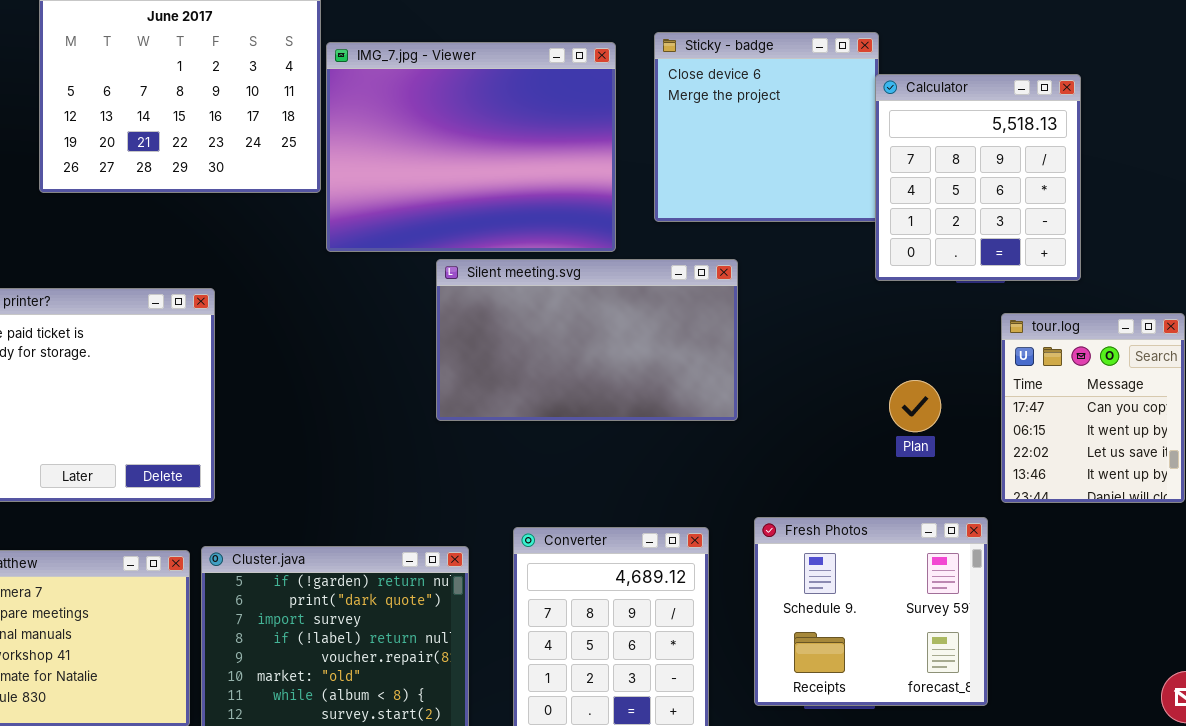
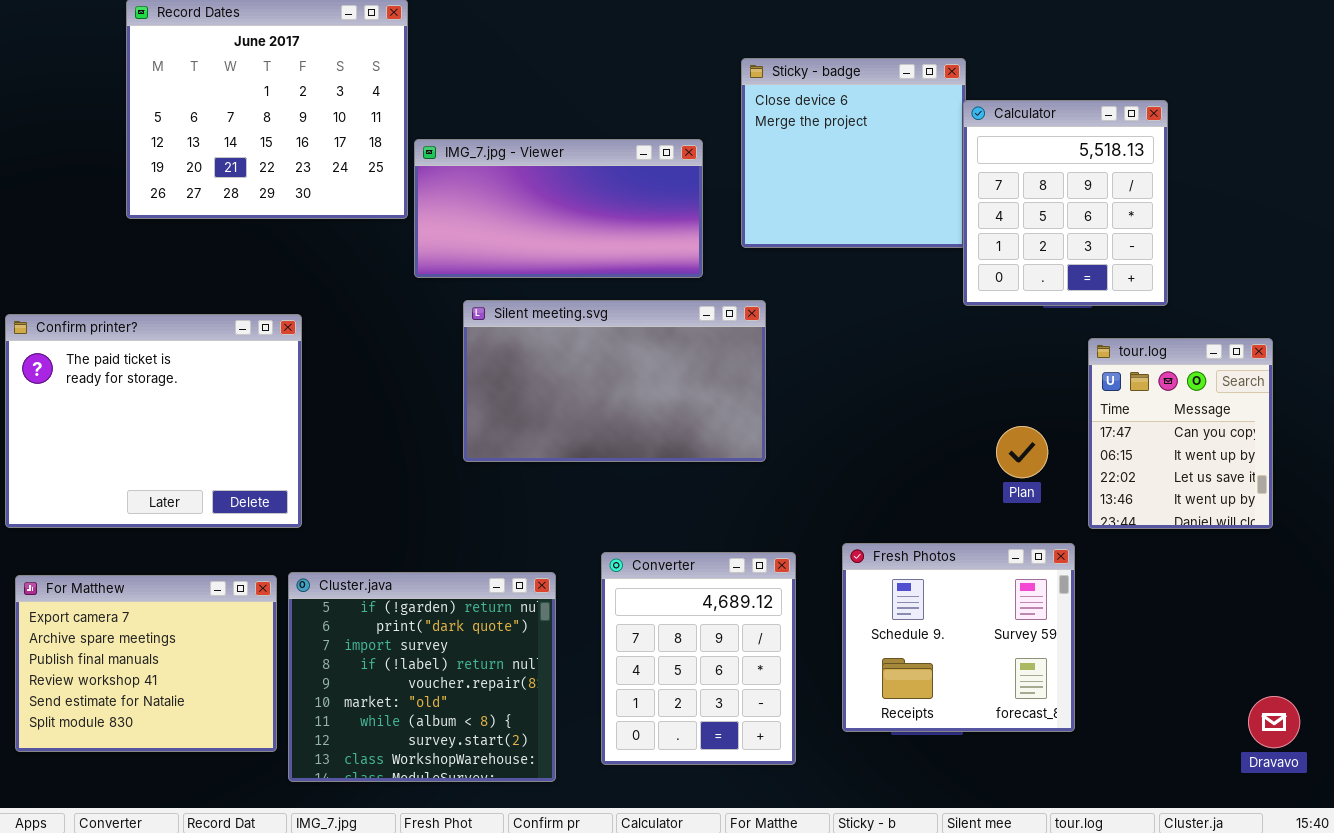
IMG_7.jpg - Viewer: [326,42,616,252] -> [414,139,703,278], resized
Silent meeting.svg: [436,259,738,421] -> [463,300,766,462], moved
Plan: [889,380,941,432] -> [996,426,1048,478], moved

